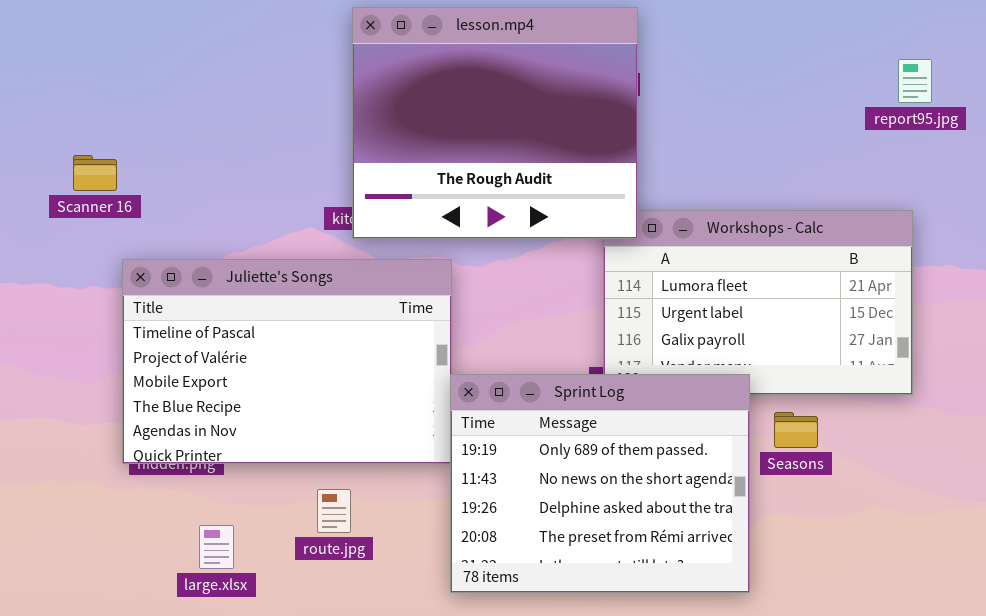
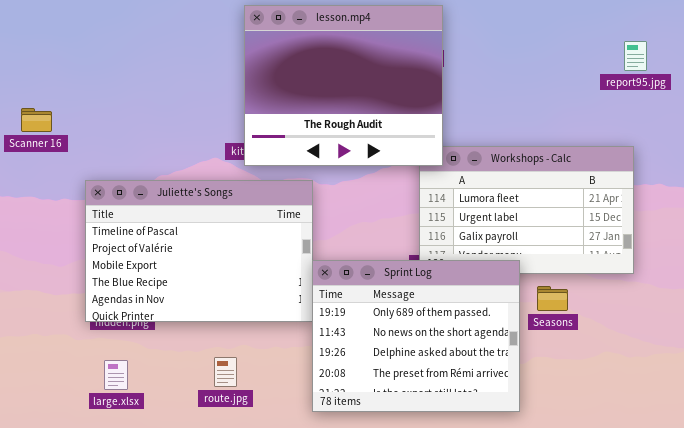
Scanner 16: [73,155,117,191] -> [21,108,52,132], moved
route.jpg: [317,489,351,533] -> [214,357,237,387], moved
large.xlsx: [199,525,234,569] -> [104,360,128,390], moved

